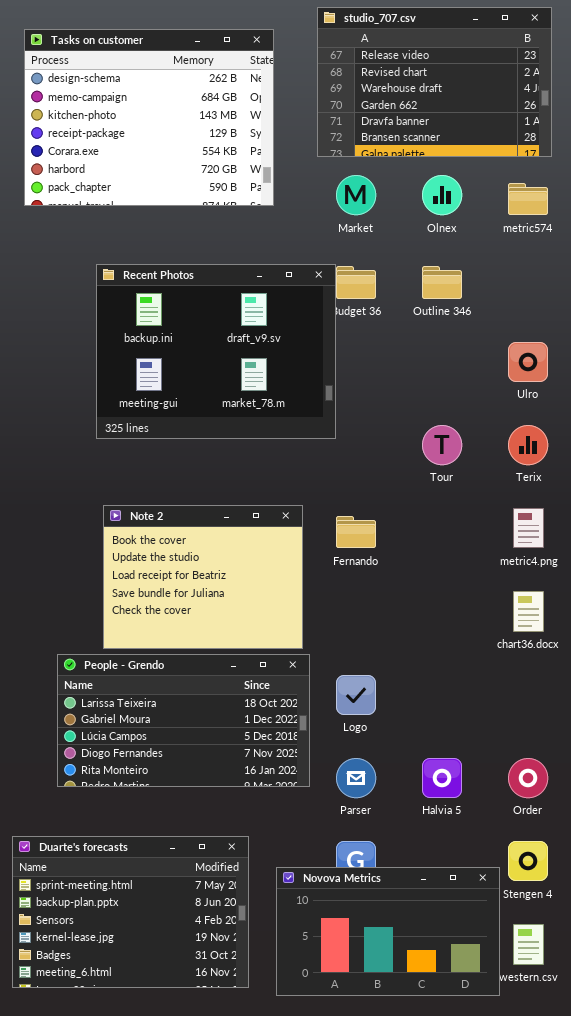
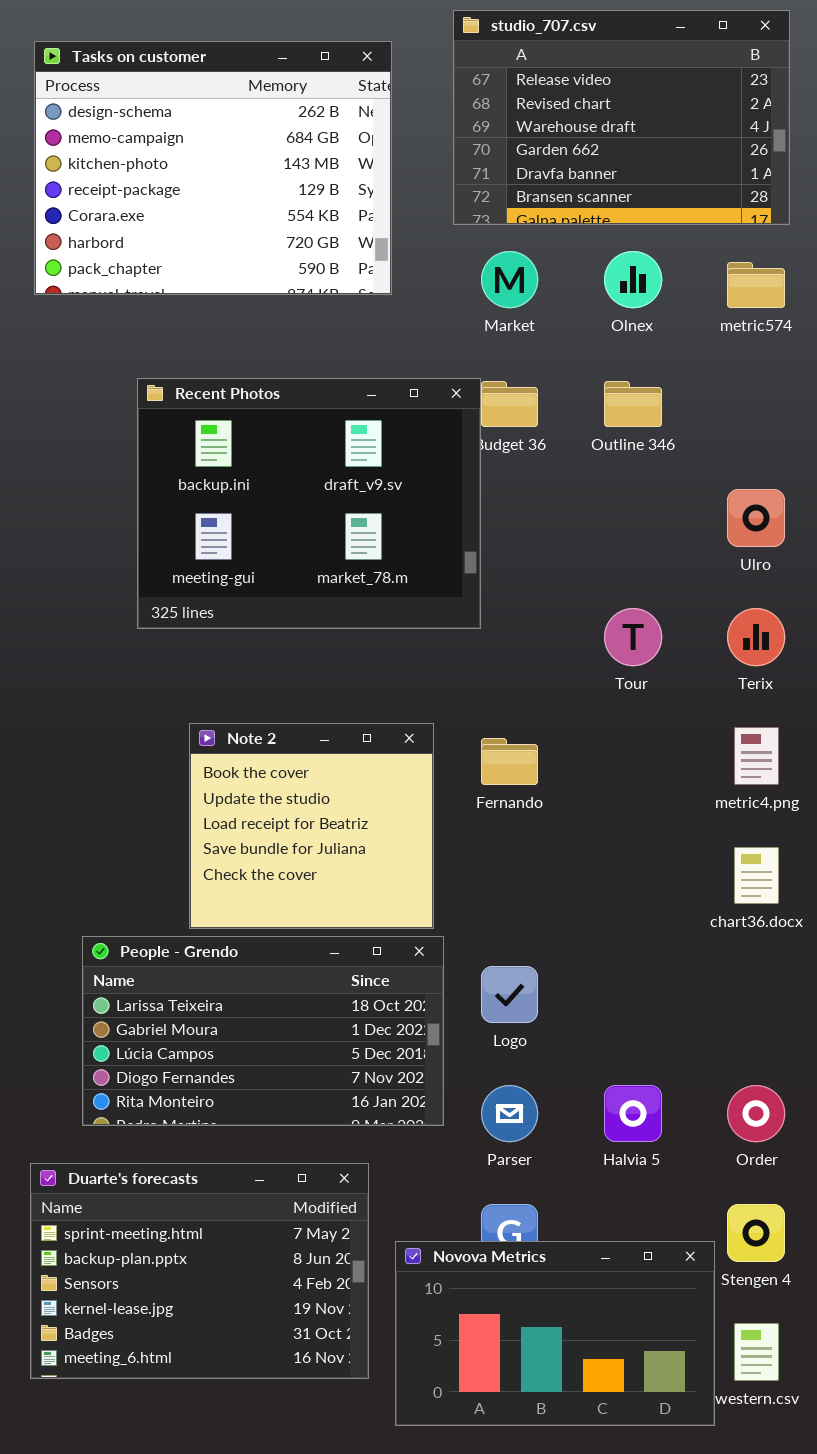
Note 2: [103,505,303,649] -> [189,723,434,929], resized
Duarte's forecasts: [12,836,249,988] -> [30,1163,369,1379], moved

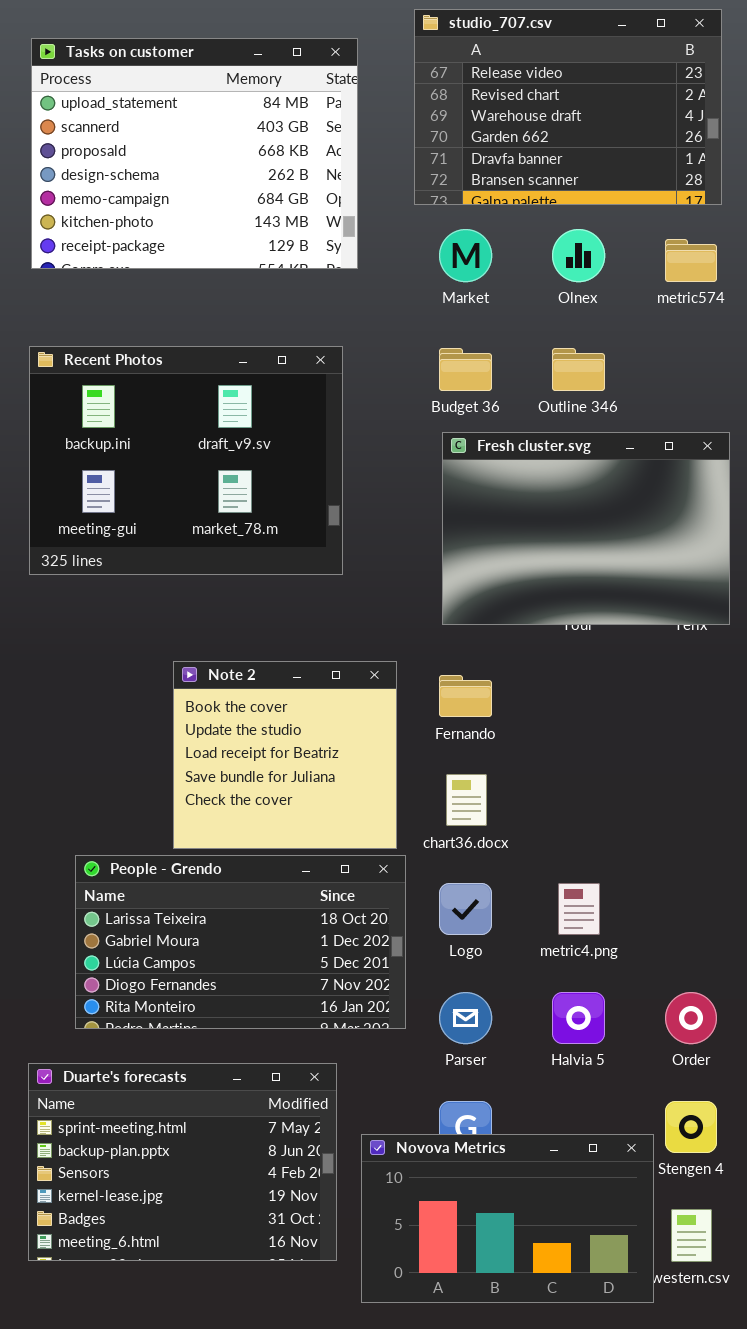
Tasks on customer: [34,41,392,295] -> [31,38,358,269], scrolled up 3 rows
Recent Photos: [137,378,481,629] -> [29,346,343,575], moved
Fresh cluster.svg: none -> [442,432,730,625], opened
metric4.png: [734,727,779,785] -> [558,883,600,935], moved
chart36.docx: [734,847,779,904] -> [446,774,487,826], moved

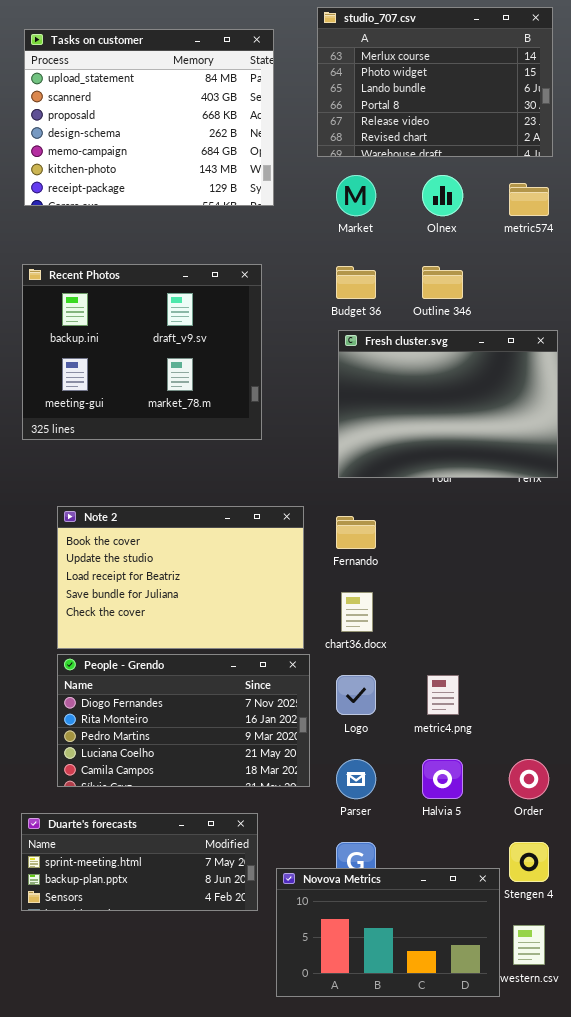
studio_707.csv: [414,9,722,205] -> [317,7,553,157], scrolled up 4 rows
Note 2: [173,661,397,849] -> [57,506,304,649], resized
People - Grendo: [75,855,406,1029] -> [57,654,310,787], scrolled down 3 rows
Duarte's forecasts: [28,1063,337,1261] -> [21,813,258,911], resized

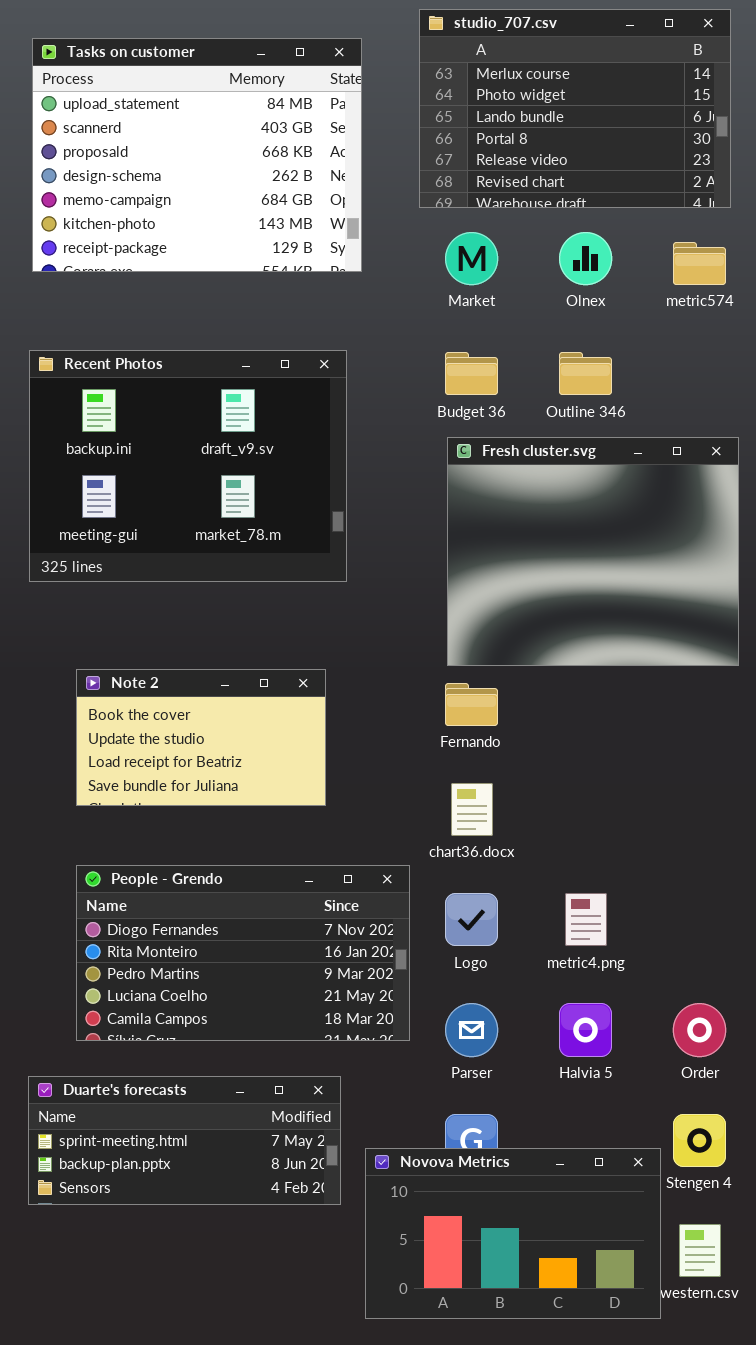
Fresh cluster.svg: [338,330,558,478] -> [447,437,739,666], resized
Note 2: [57,506,304,649] -> [76,669,326,806], resized

